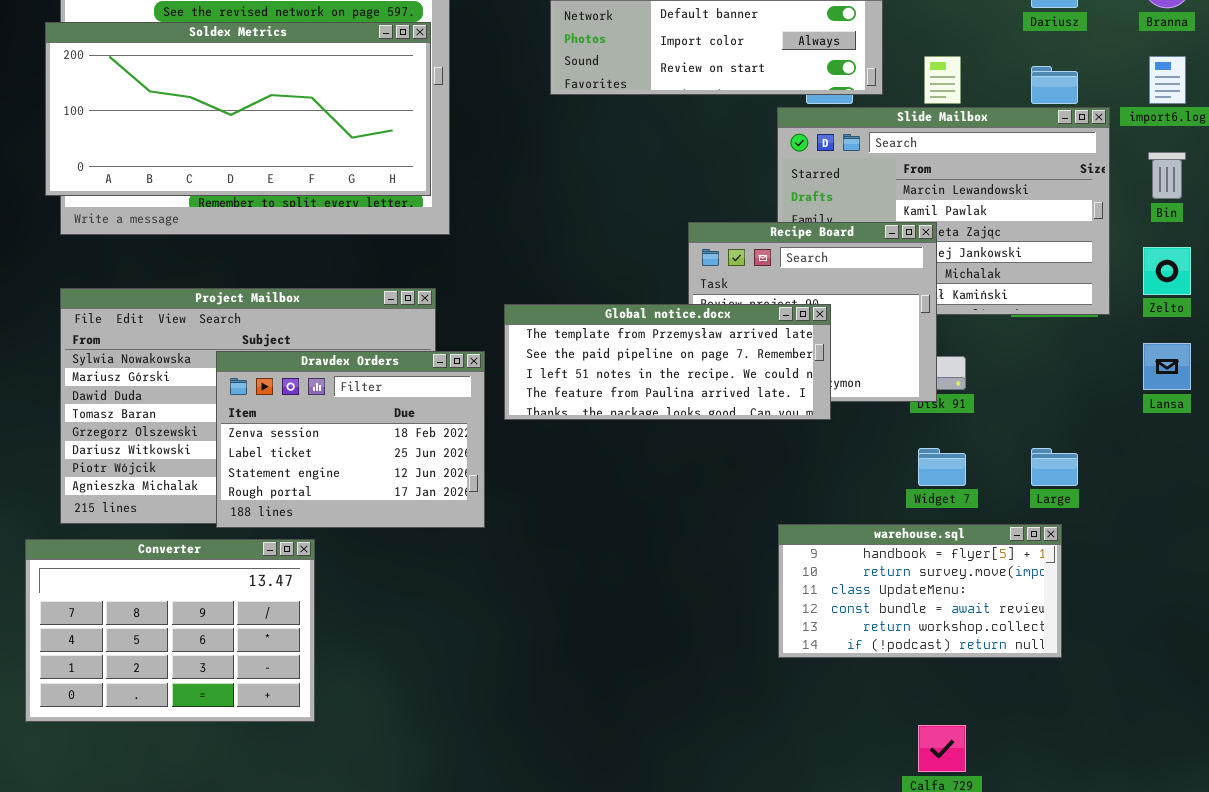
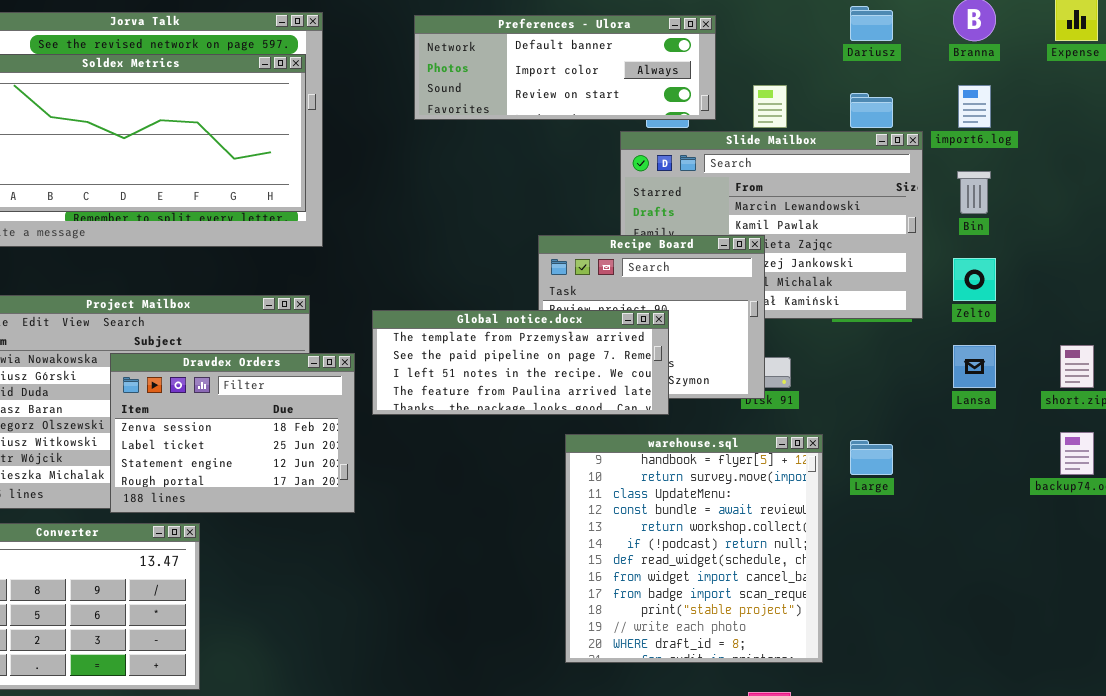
warehouse.sql: [778,524,1062,658] -> [565,434,823,663], moved, resized

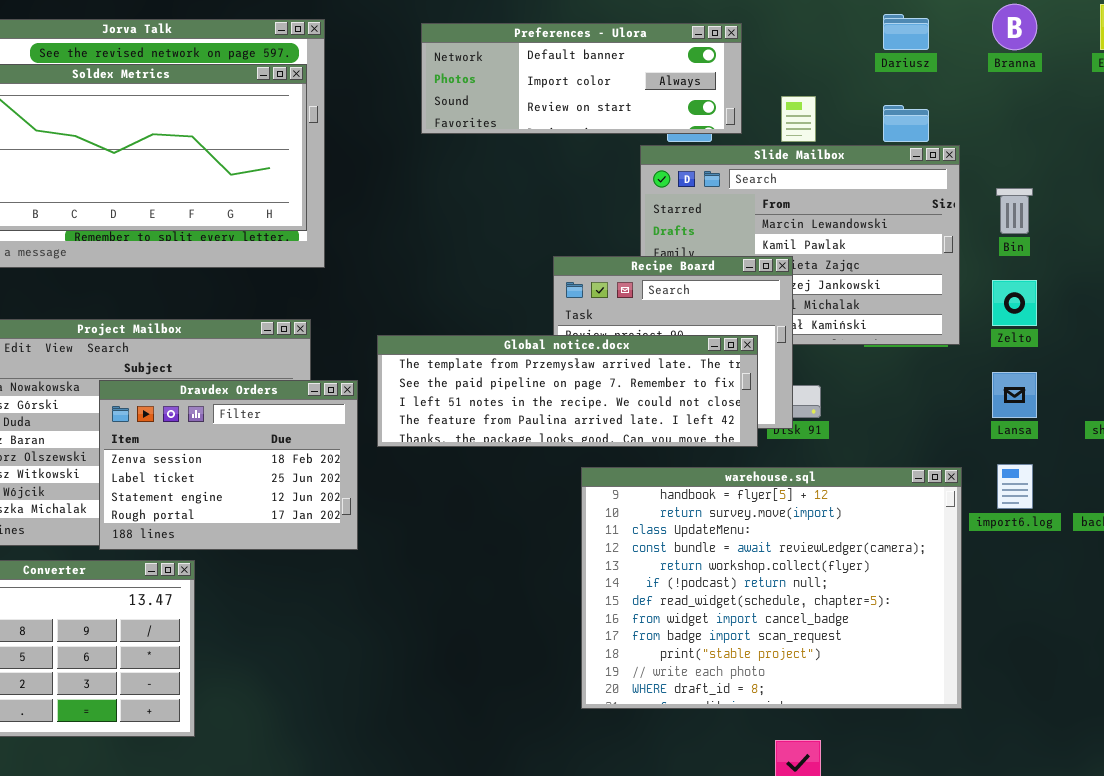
import6.log: [958,85,991,128] -> [997,464,1033,509], moved
Global notice.docx: [372,310,669,415] -> [377,335,758,447], resized
warehouse.sql: [565,434,823,663] -> [581,467,962,709], resized

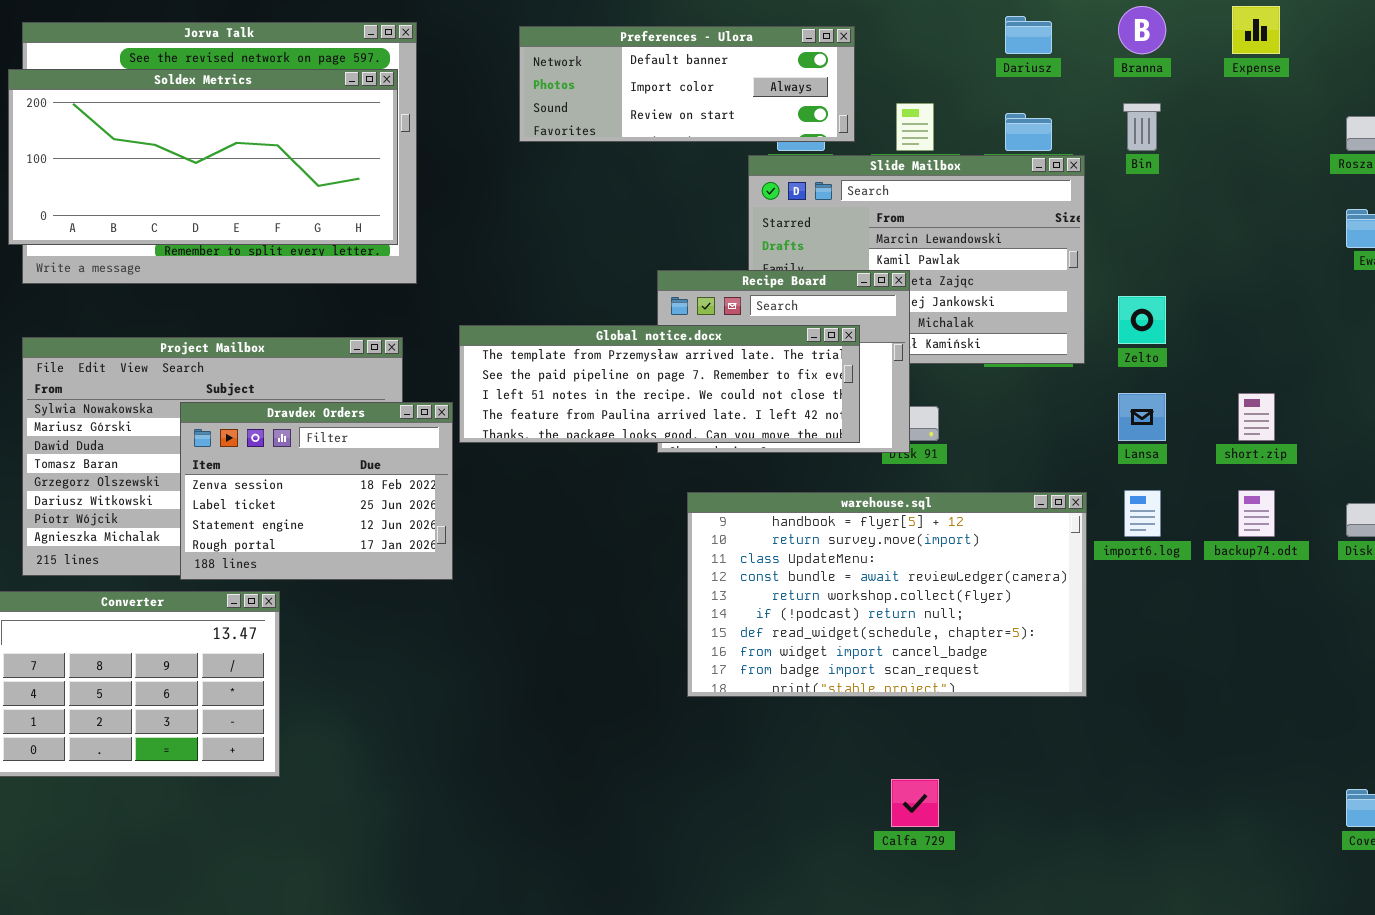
Bin: [996,188,1033,234] -> [1123,103,1161,151], moved
Global notice.docx: [377,335,758,447] -> [459,325,860,443], moved
warehouse.sql: [581,467,962,709] -> [687,492,1087,697], resized

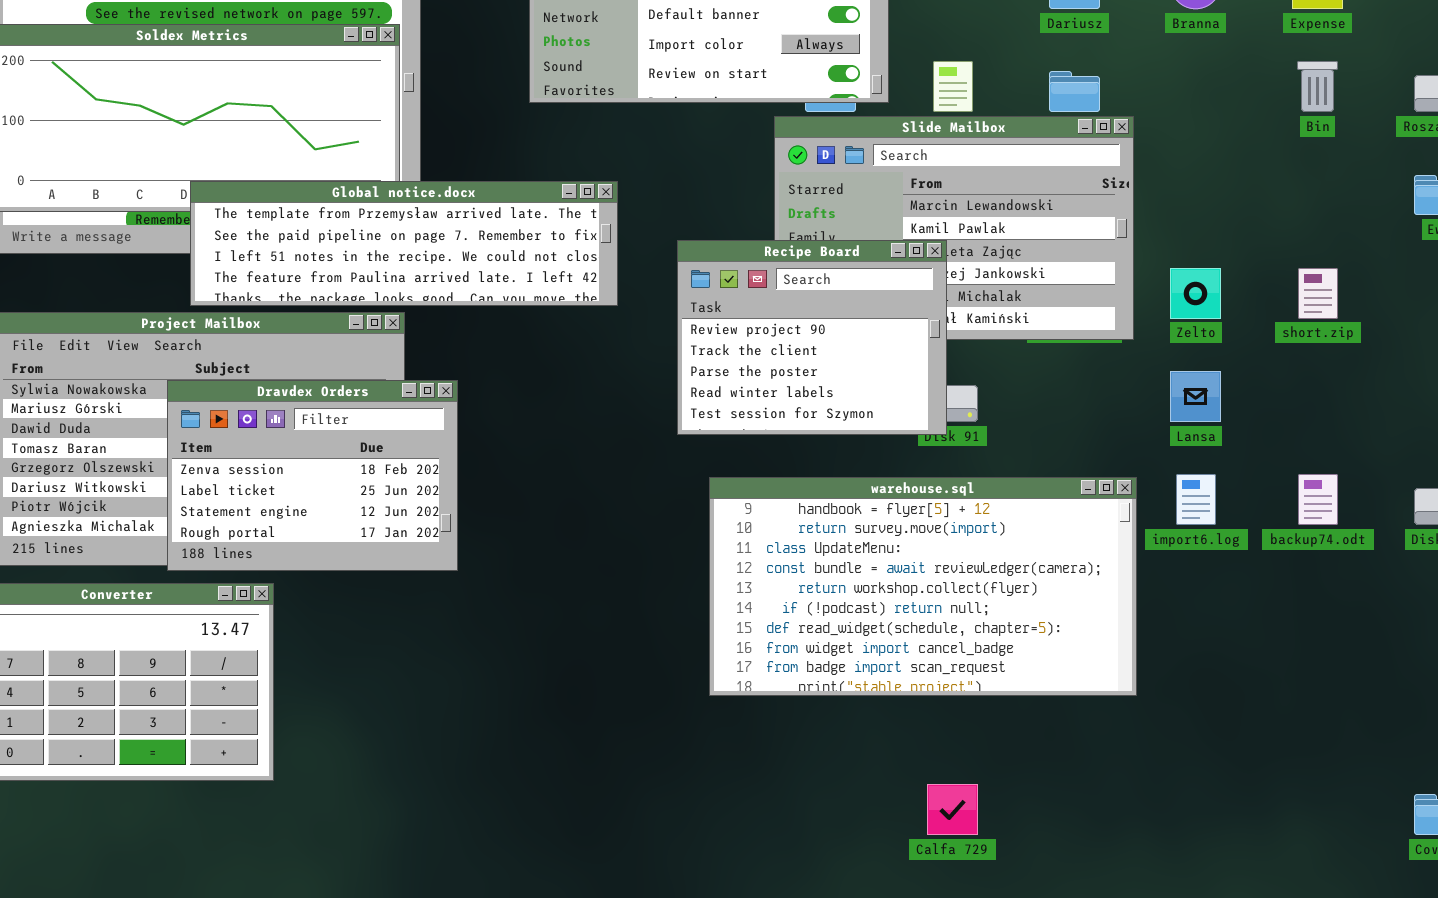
Bin: [1123,103,1161,151] -> [1297,61,1338,112], moved
Global notice.docx: [459,325,860,443] -> [190,181,618,306], moved
short.zip: [1238,393,1275,441] -> [1298,268,1338,319], moved

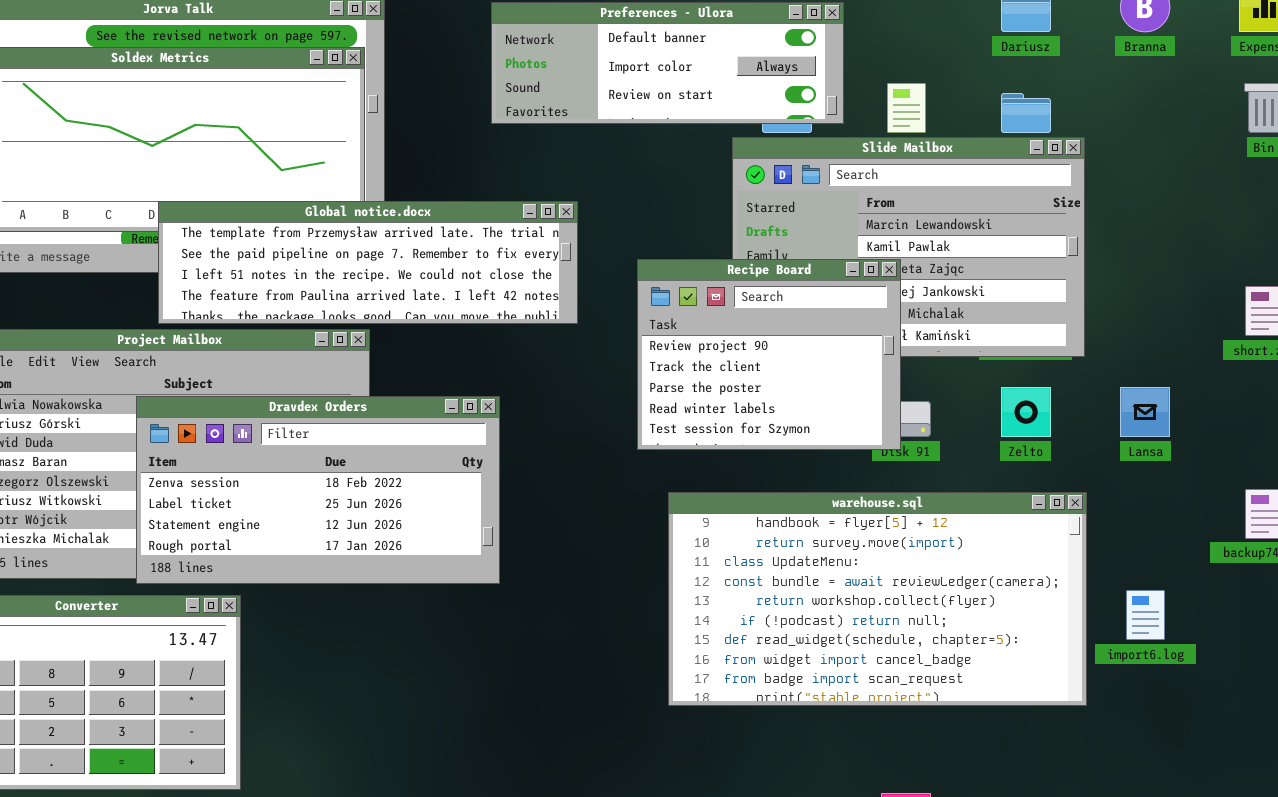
Zelto: [1170,268,1221,319] -> [1001,387,1051,437], moved
Dravdex Orders: [167,380,458,571] -> [136,396,500,584], resized
import6.log: [1176,474,1216,525] -> [1126,590,1165,640], moved

